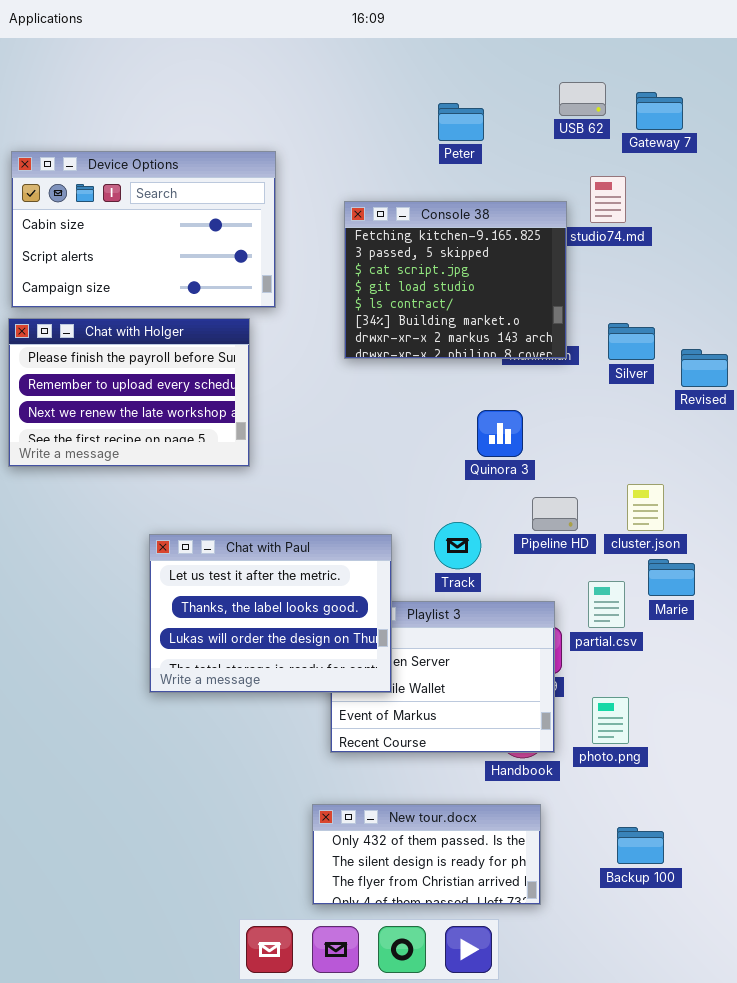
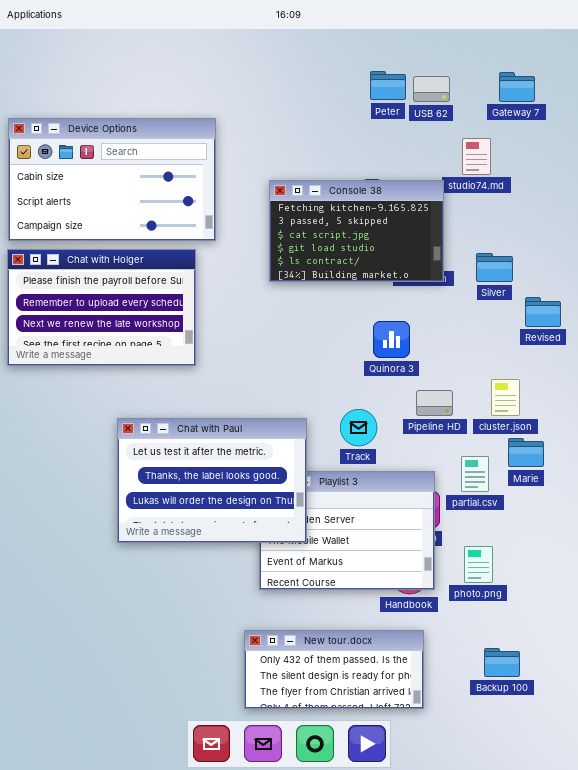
USB 62: [559,82,606,116] -> [413,76,450,102], moved
Peter: [438,103,484,141] -> [370,71,406,100], moved
Console 38: [344,201,567,359] -> [269,180,444,282], resized
Revised: [681,349,728,387] -> [525,297,561,327], moved

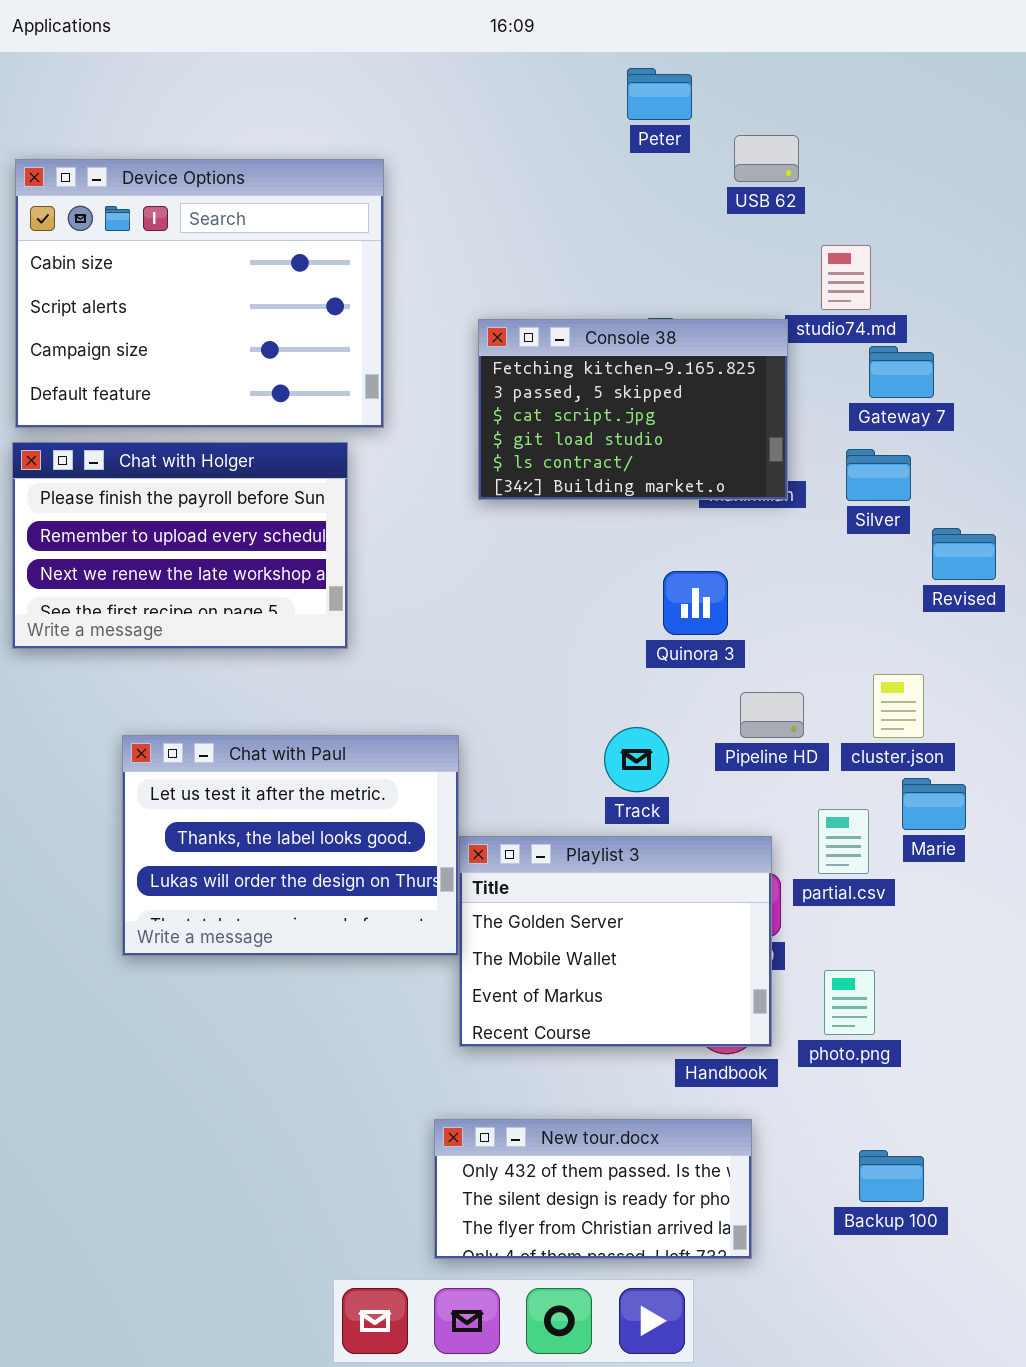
Peter: [370,71,406,100] -> [627,68,692,120], moved
Gateway 7: [499,72,535,102] -> [869,346,934,398], moved
Device Options: [8,118,216,241] -> [15,159,384,428], resized
Chat with Paul: [117,418,307,543] -> [122,735,459,956], moved

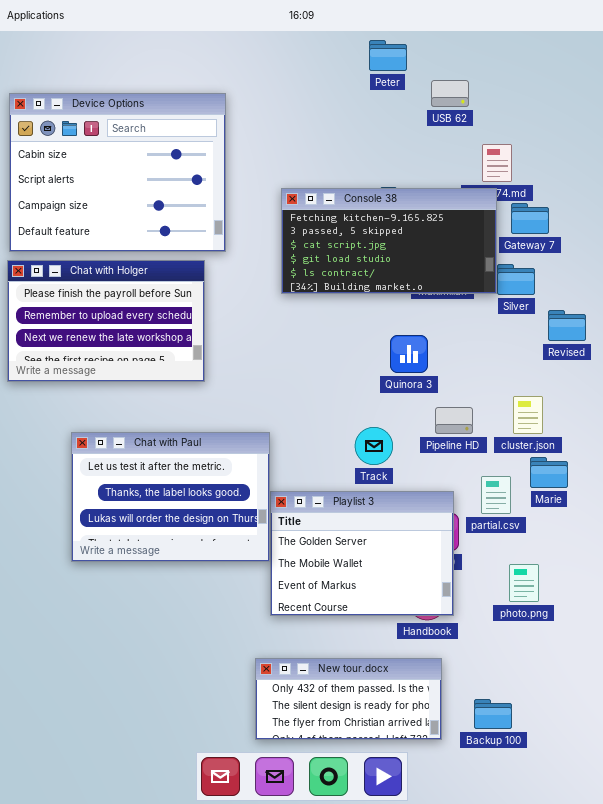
Console 38: [478,319,788,500] -> [281,188,497,294], resized
photo.png: [824,970,875,1035] -> [509,564,539,602], moved
Backup 100: [859,1150,924,1202] -> [474,699,512,729], moved

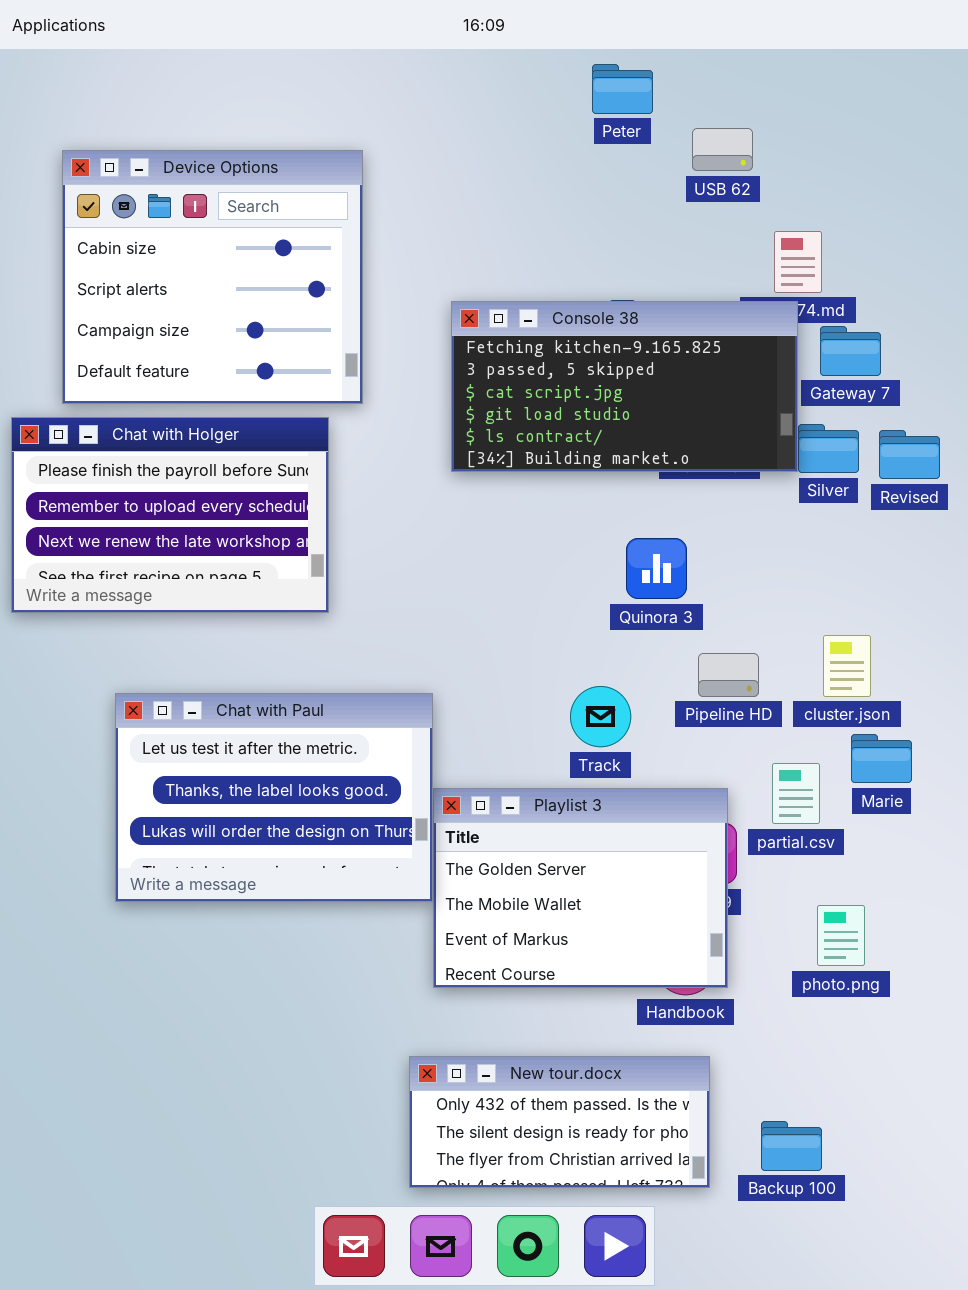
Device Options: [9,93,226,252] -> [62,150,363,404], resized
Revised: [548,310,586,341] -> [879,430,940,479], moved

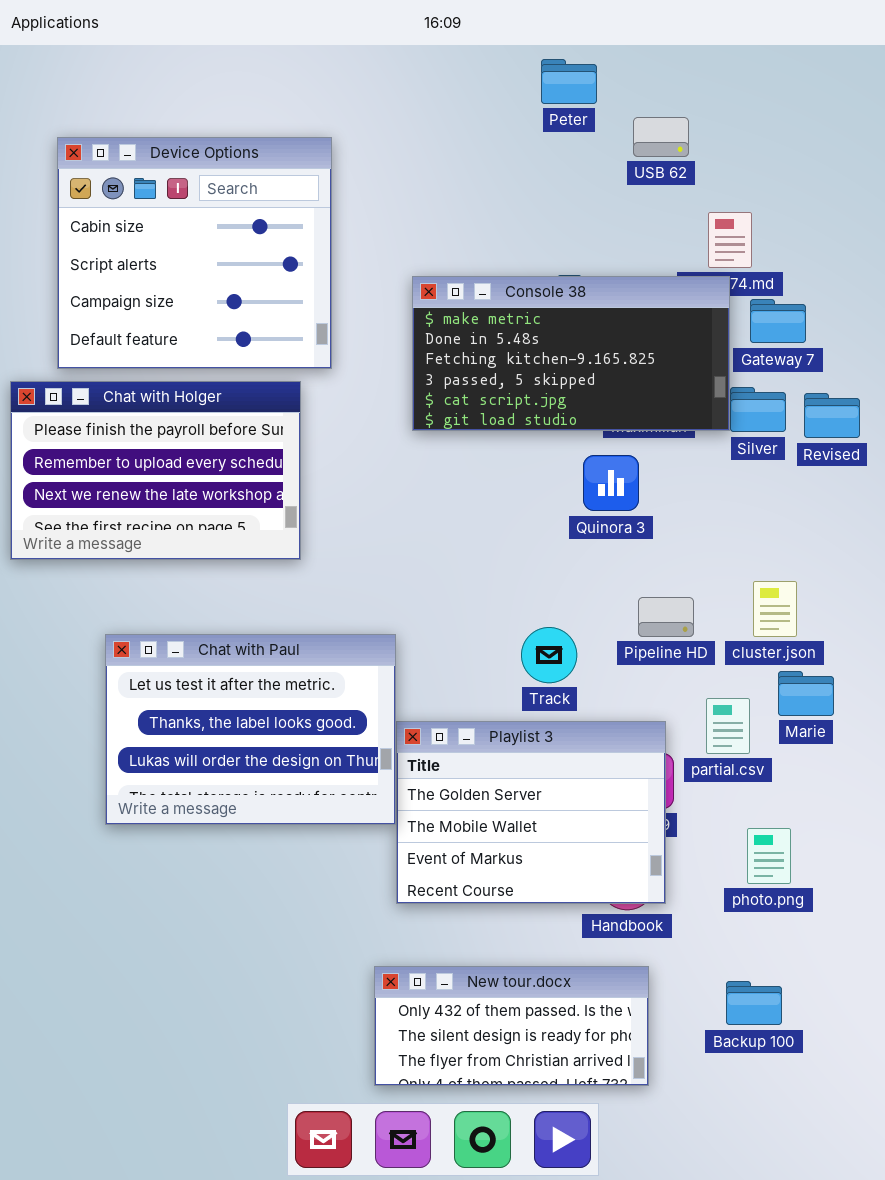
Console 38: [451,301,798,472] -> [412,276,730,431], scrolled up 2 rows
Quinora 3: [626,538,687,599] -> [583,455,639,511], moved
Backup 100: [761,1121,822,1171] -> [726,981,782,1025], moved

